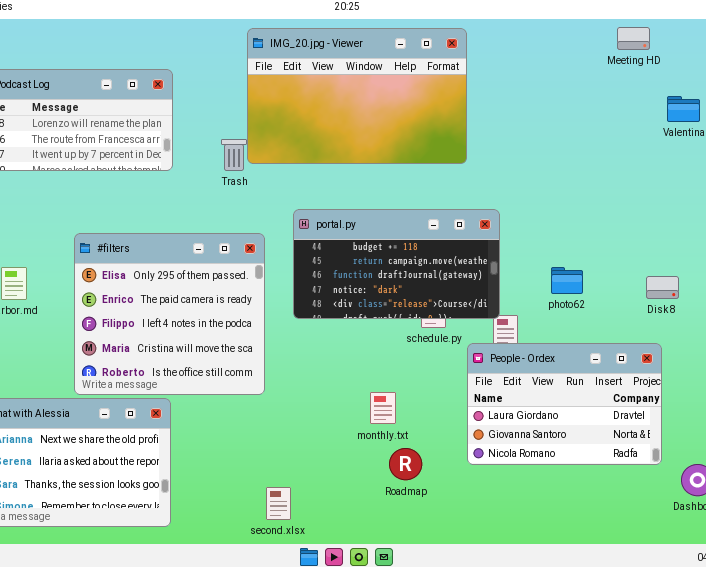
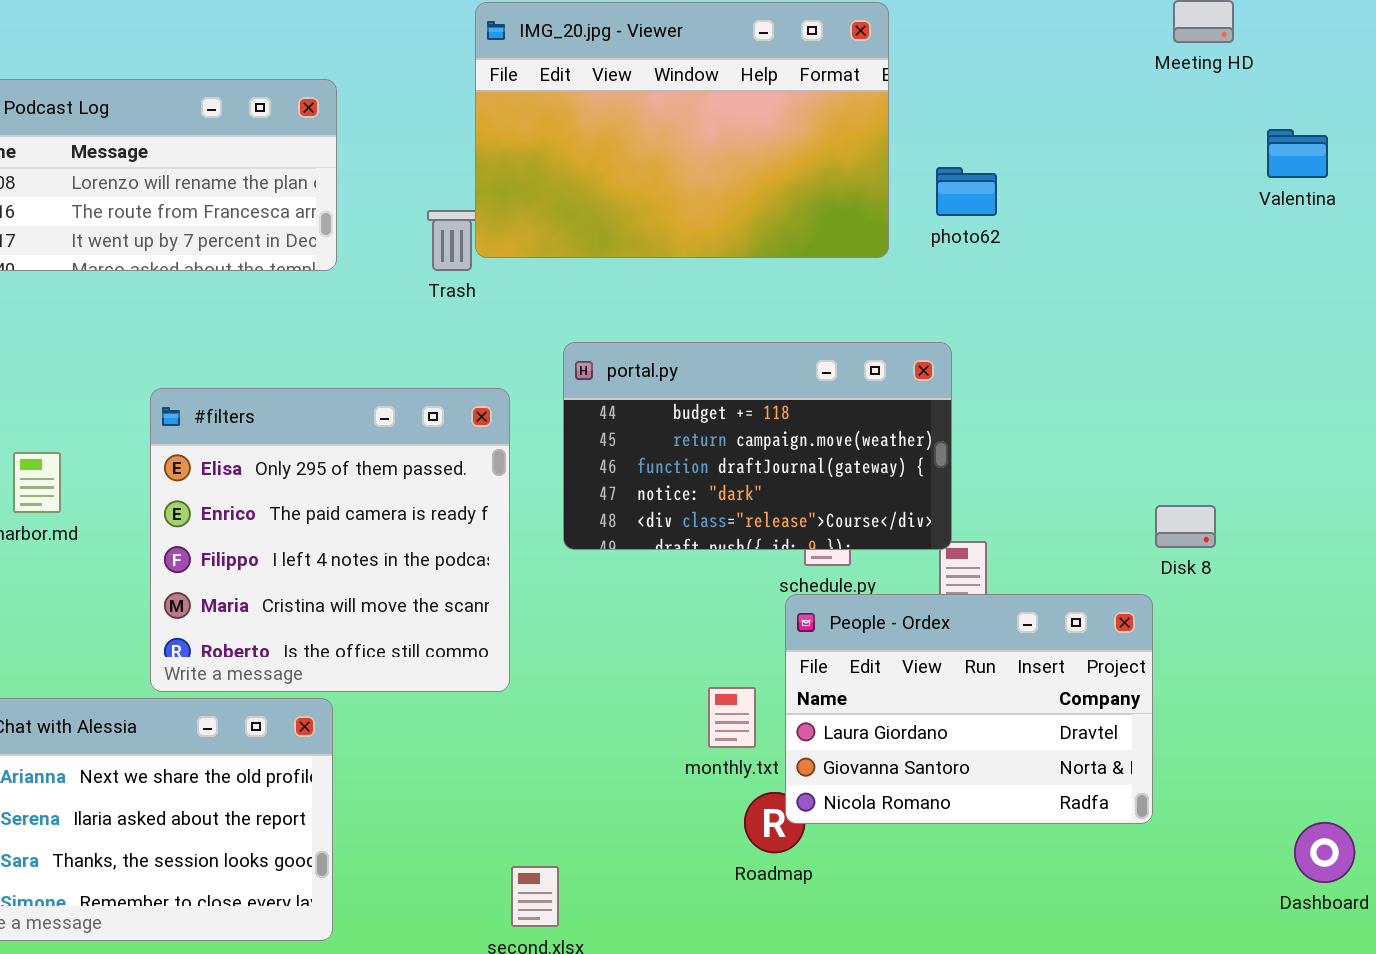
photo62: [551,267,583,294] -> [936,167,997,216], moved
Disk 8: [646,276,679,299] -> [1155,505,1216,548], moved
People - Ordex: [467,343,662,465] -> [785,594,1153,824], moved

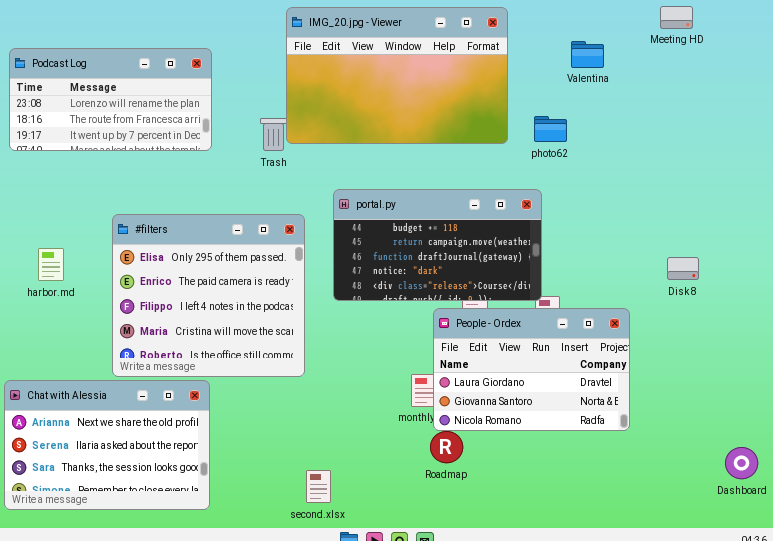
Valentina: [1267,129,1328,178] -> [571,41,604,68], moved
photo62: [936,167,997,216] -> [534,116,567,142], moved
Disk 8: [1155,505,1216,548] -> [667,257,699,280], moved
People - Ordex: [785,594,1153,824] -> [433,308,630,431], moved

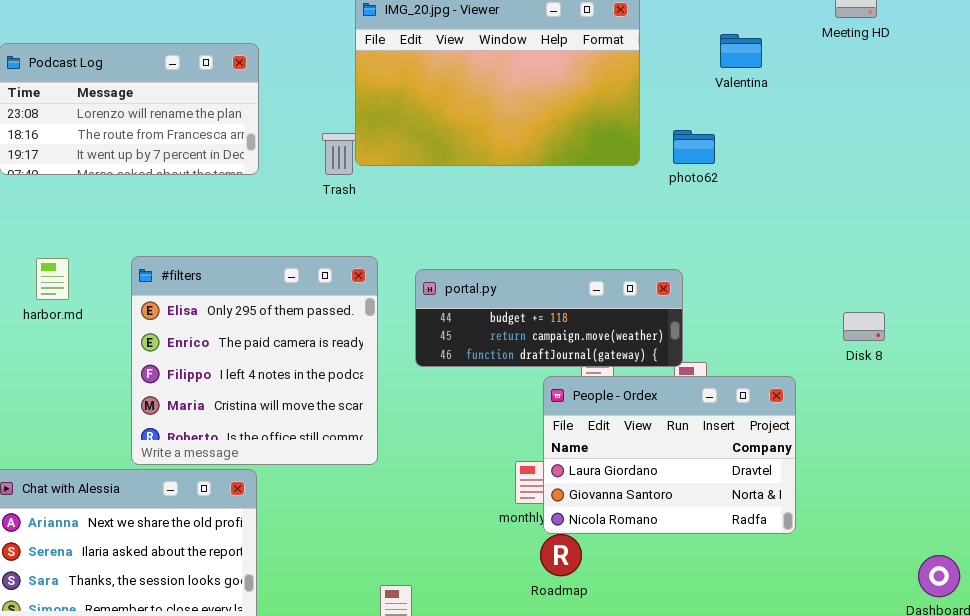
portal.py: [333,189,542,301] -> [415,269,683,367], resized
harbor.md: [38,248,64,281] -> [36,258,69,300], moved

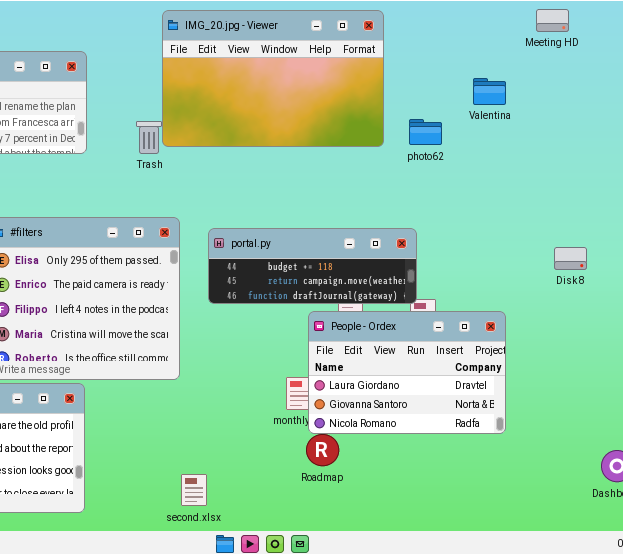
Valentina: [720,34,762,68] -> [473,78,506,105], moved
Disk 8: [843,312,885,341] -> [554,247,587,270], moved

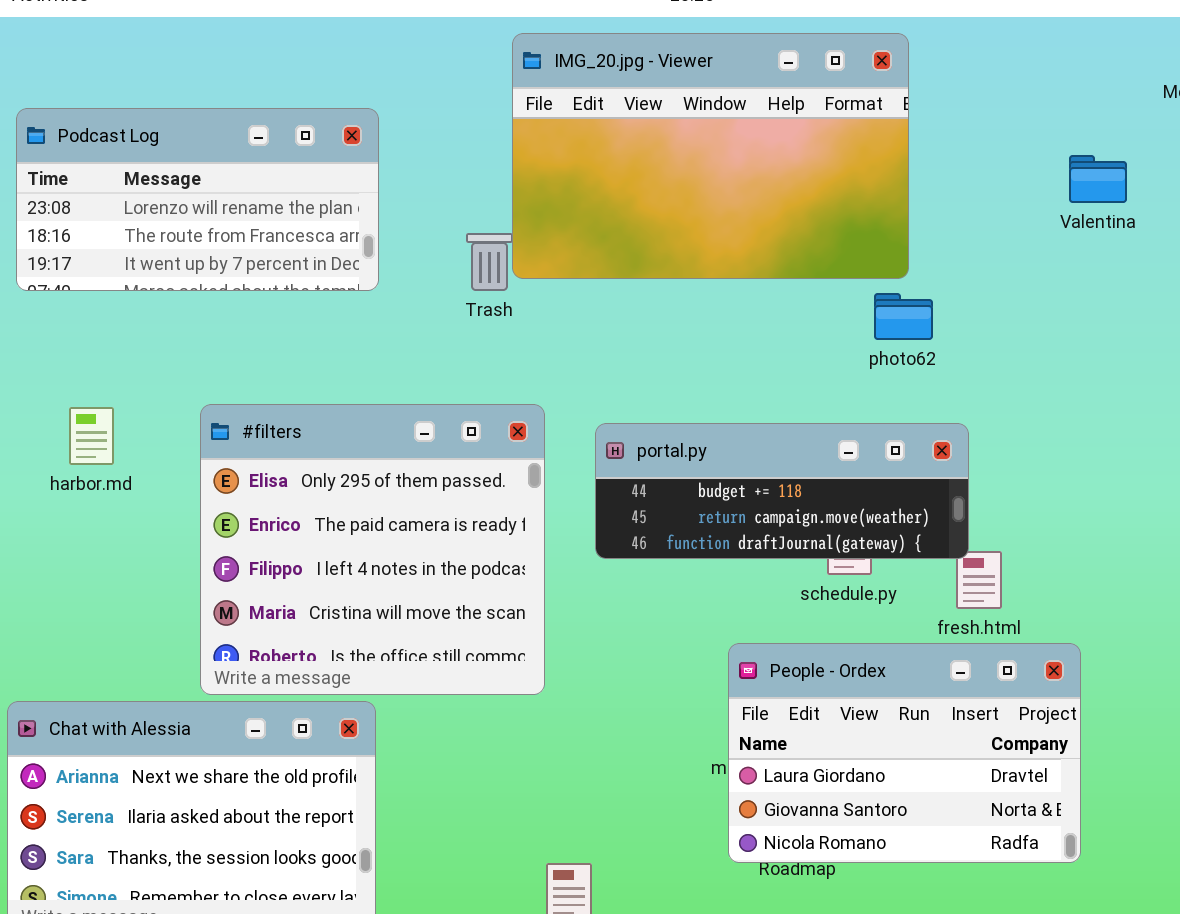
photo62: [409,119,442,145] -> [874,293,933,340], moved
People - Ordex: [308,311,506,434] -> [728,643,1081,863], moved

